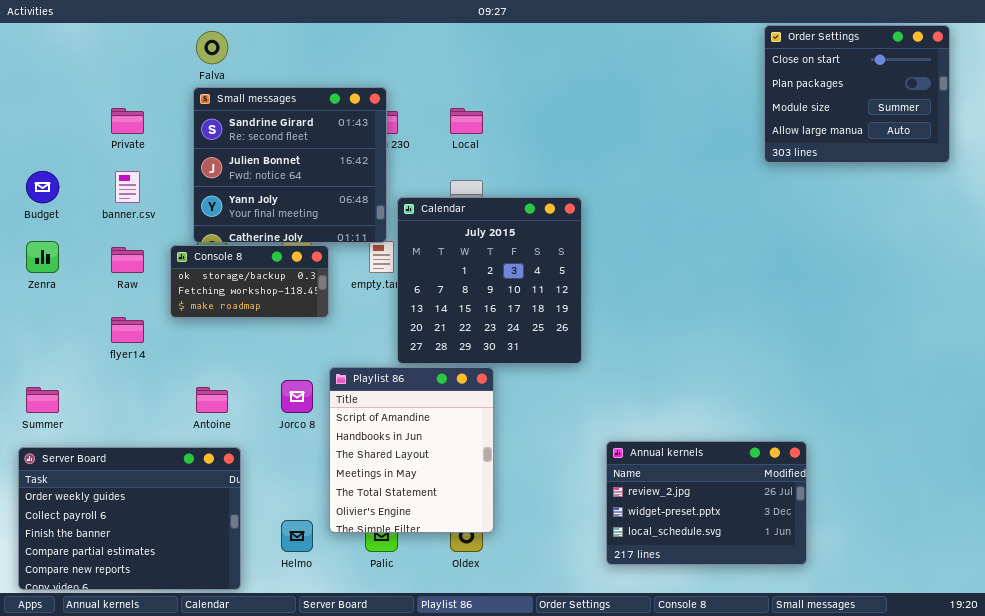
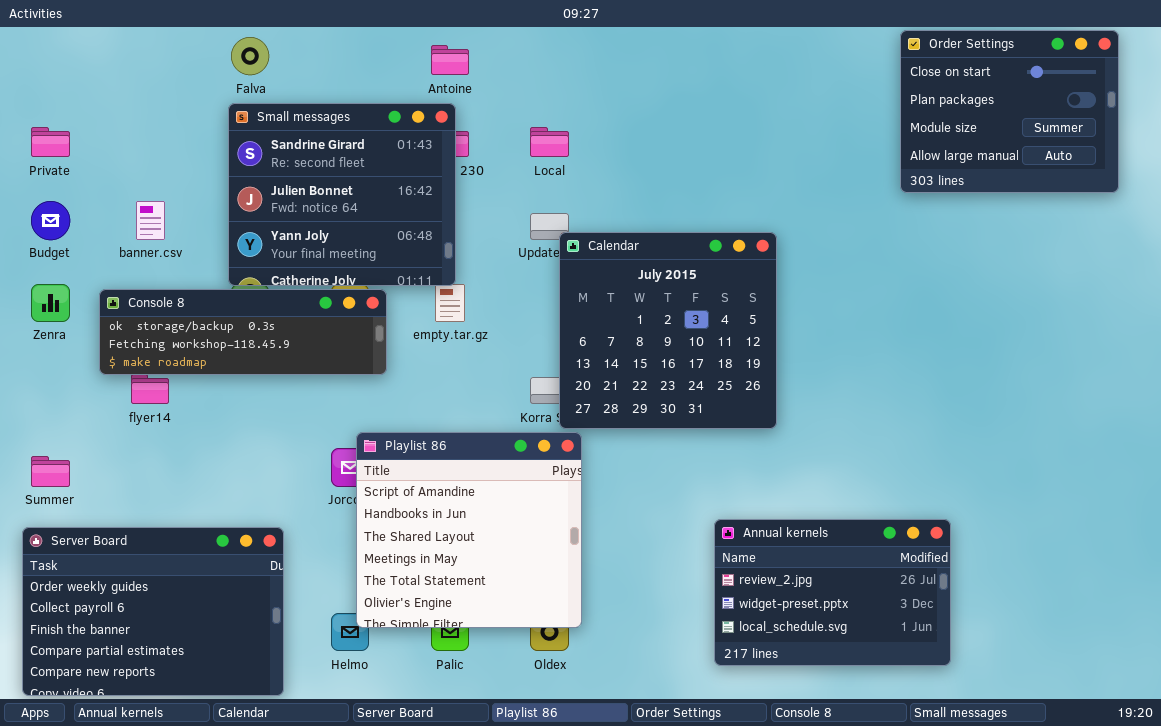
Private: [111,108,144,134] -> [31,127,70,157], moved
Calendar: [397,197,582,364] -> [559,232,777,429], moved
Console 8: [170,245,329,318] -> [99,289,387,375], resized
Playlist 86: [329,367,494,533] -> [356,432,582,628], resized
Antoine: [196,387,228,413] -> [431,45,469,75], moved

